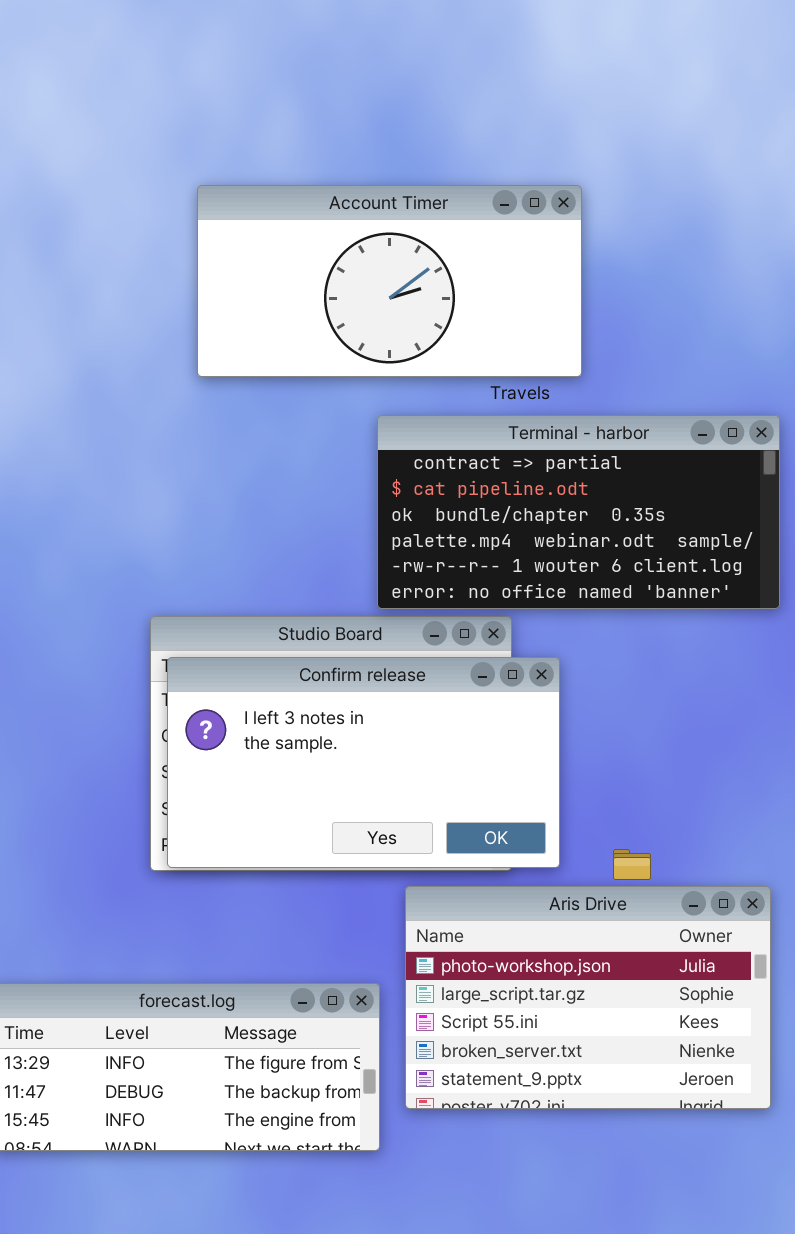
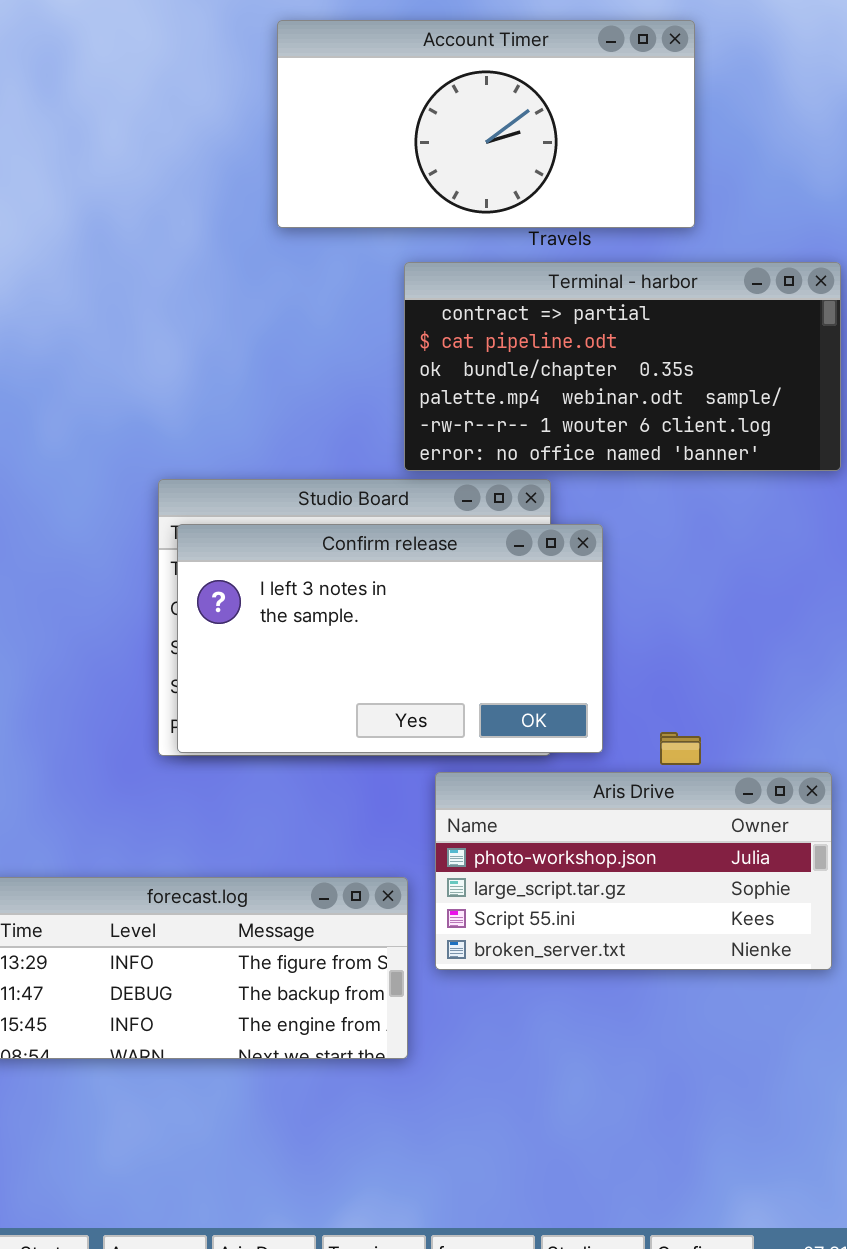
Account Timer: [197,185,582,377] -> [277,20,695,228], moved
Aris Drive: [405,886,771,1109] -> [435,772,832,970], resized

